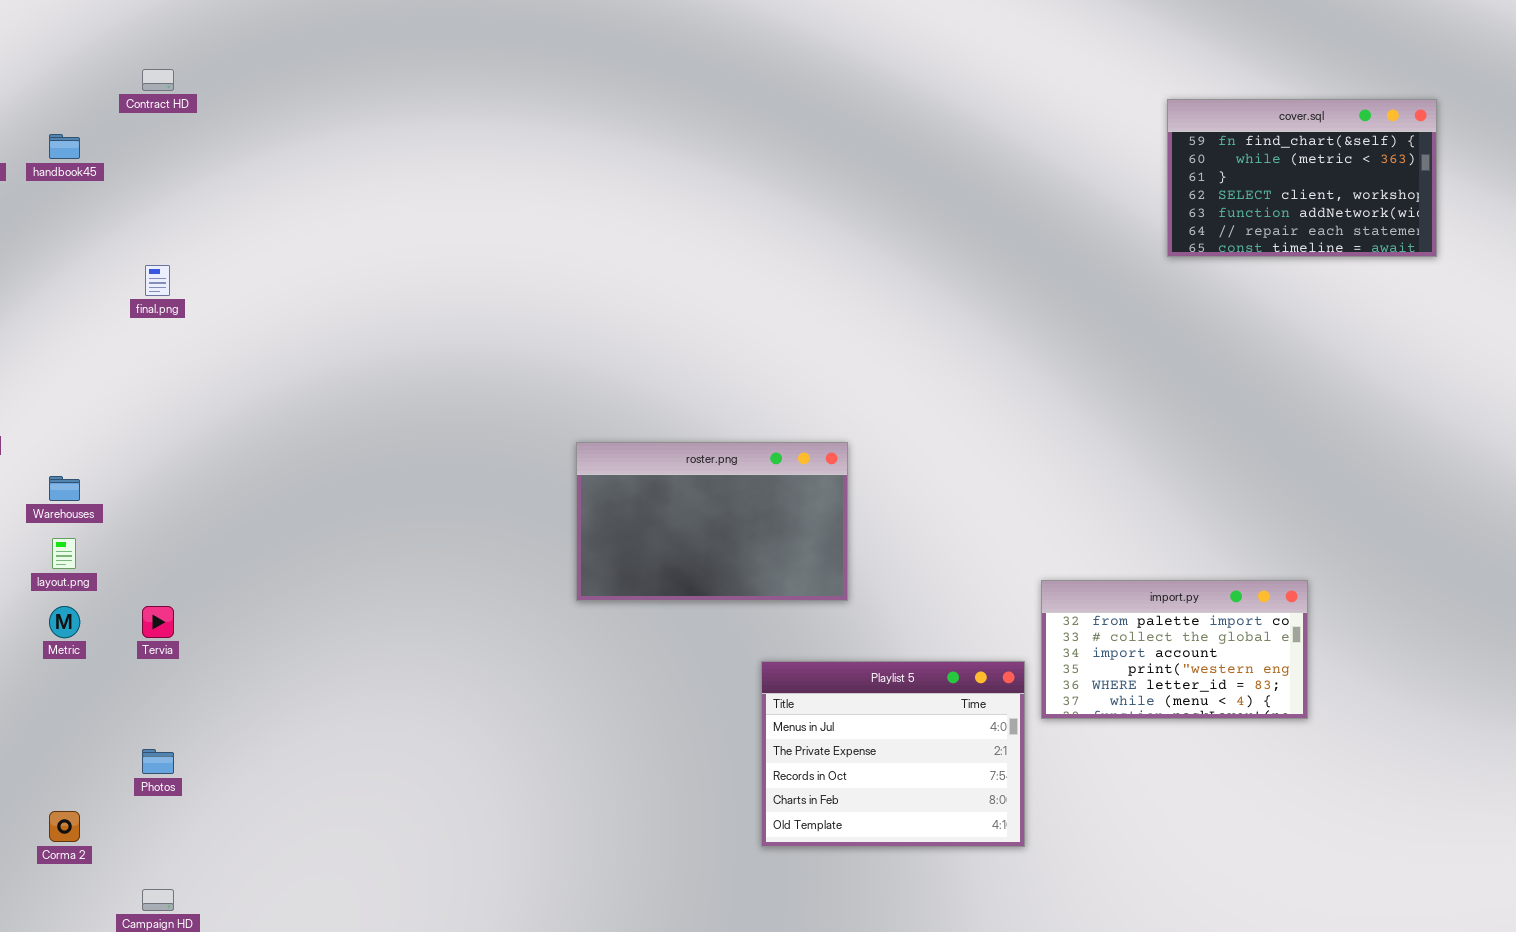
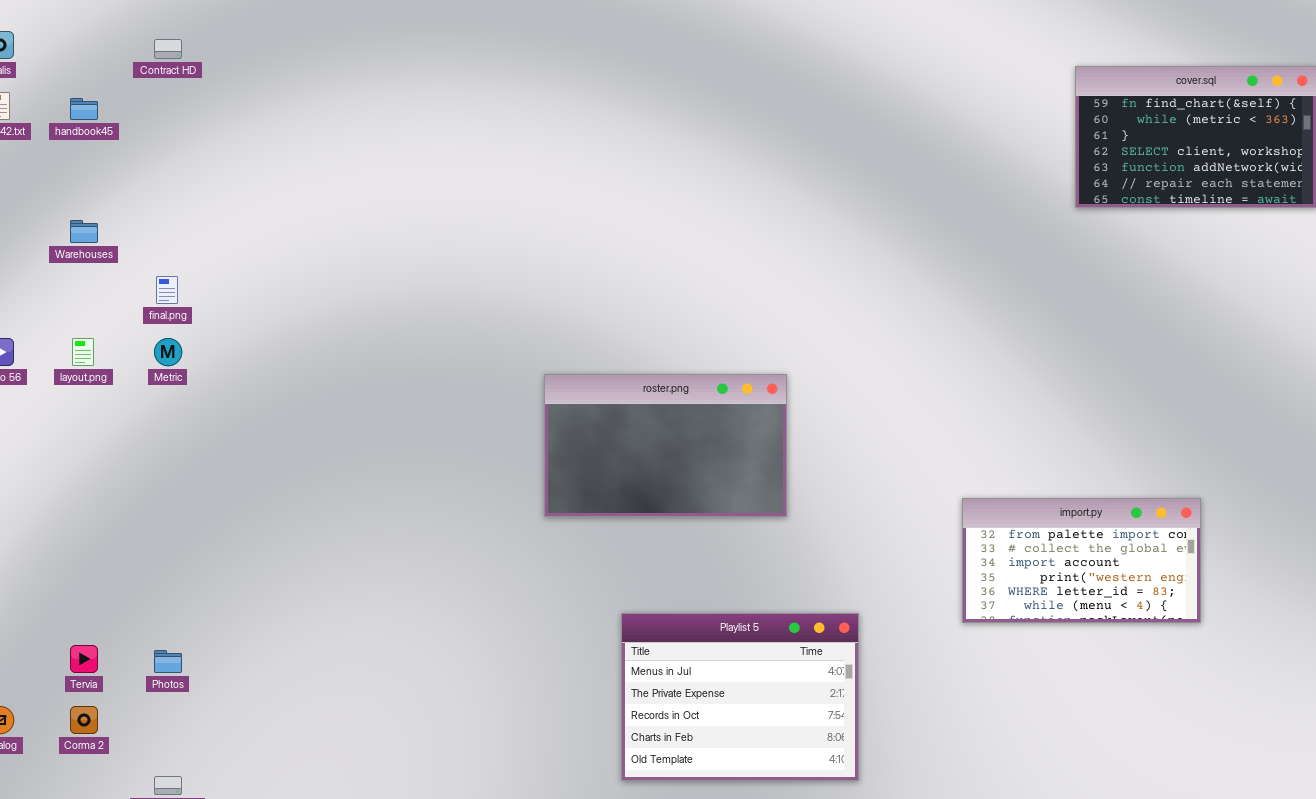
final.png: [145,265,170,296] -> [156,276,178,304], moved
Warehouses: [49,476,80,501] -> [70,220,98,243], moved
layout.png: [52,538,76,569] -> [72,338,94,366], moved
Metric: [49,606,80,638] -> [154,338,182,366], moved
Tervia: [142,606,174,638] -> [70,645,98,673], moved
Playlist 5: [761,661,1025,847] -> [621,613,859,781], moved

